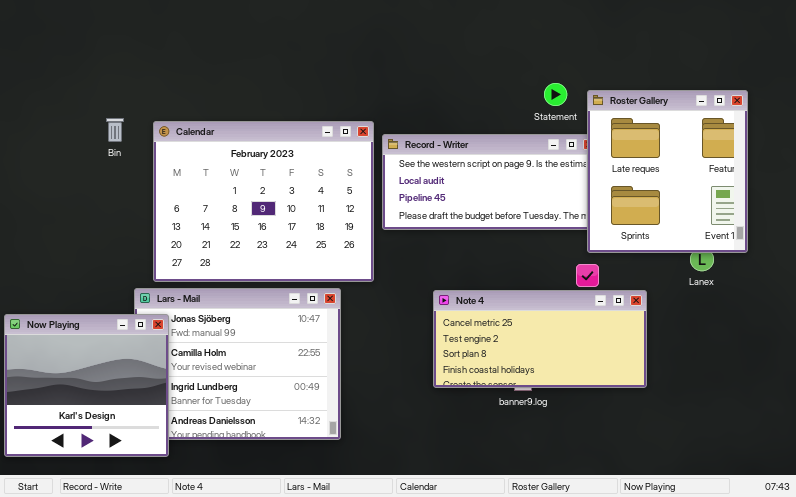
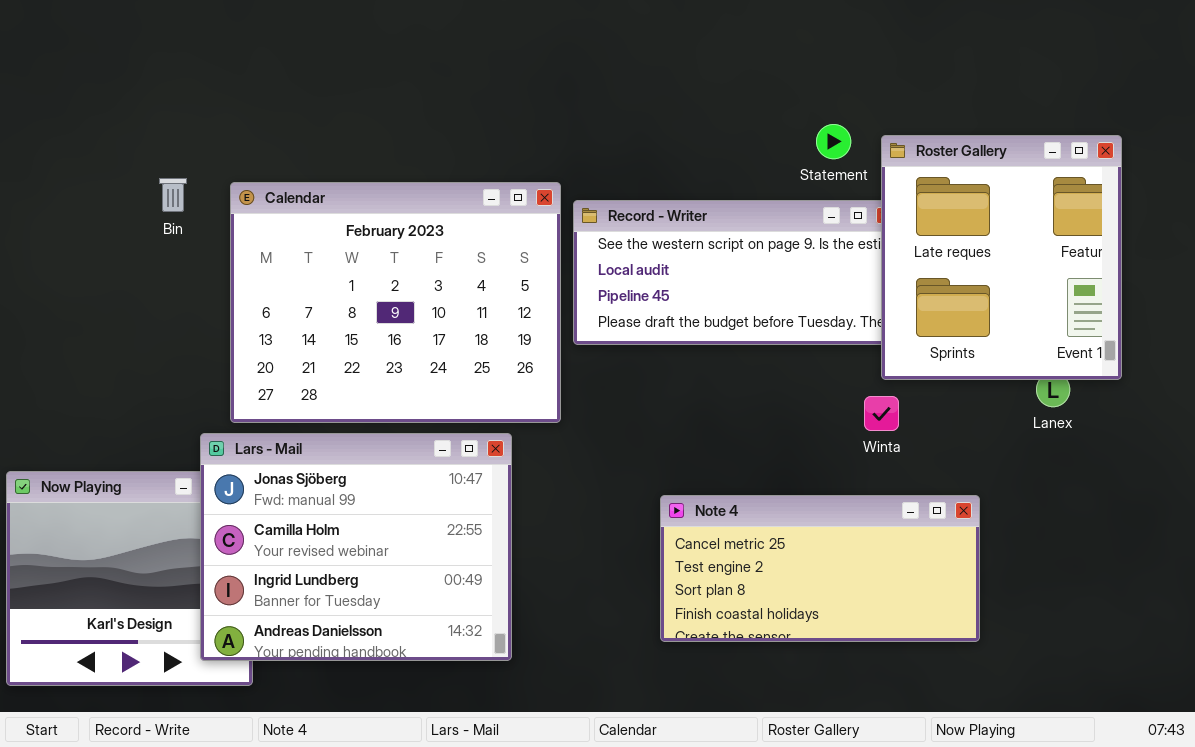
Lars - Mail: [134,288,341,440] -> [200,433,512,661], raised
Note 4: [433,290,647,388] -> [660,495,980,642], moved

